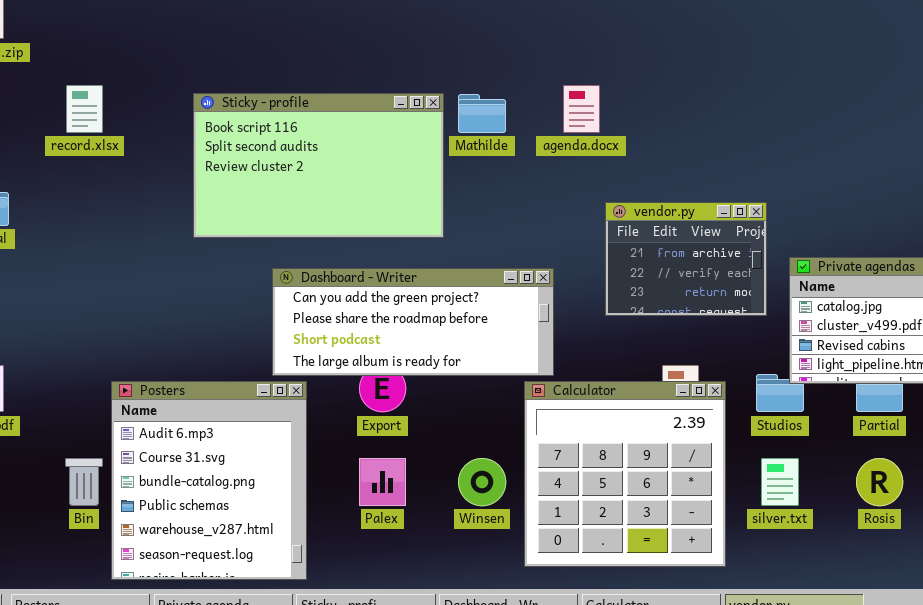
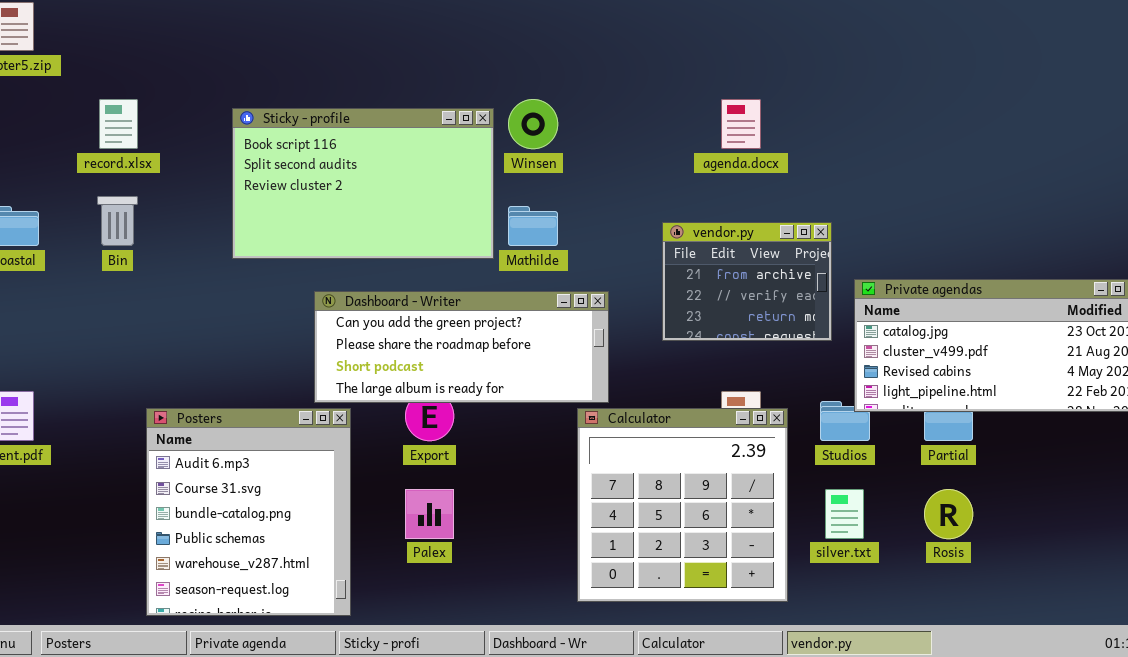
agenda.docx: [563,85,600,133] -> [721,99,761,149], moved
Mathilde: [458,94,506,133] -> [508,206,558,246], moved
Bin: [65,458,103,506] -> [97,196,138,246], moved
Winsen: [458,458,506,506] -> [508,99,558,149], moved

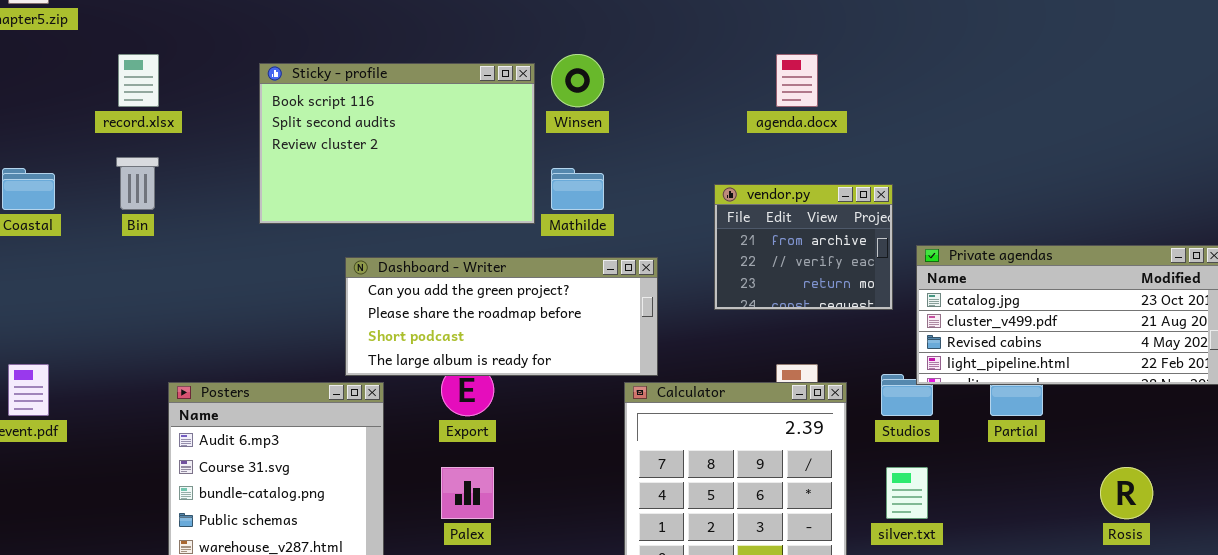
Rosis: [924,489,973,539] -> [1100,467,1153,519], moved

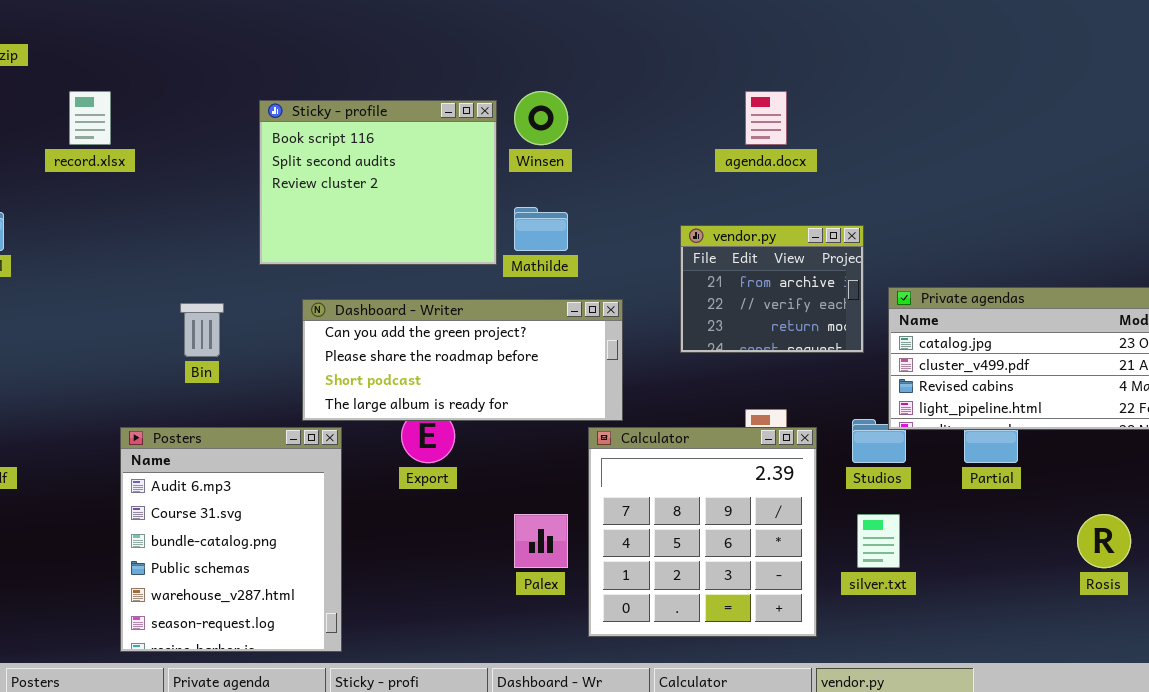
Sticky - profile: [259,63,535,224] -> [259,100,497,265], resized
Bin: [116,157,159,210] -> [180,303,224,357], moved
Palex: [441,467,494,519] -> [514,514,568,568], moved

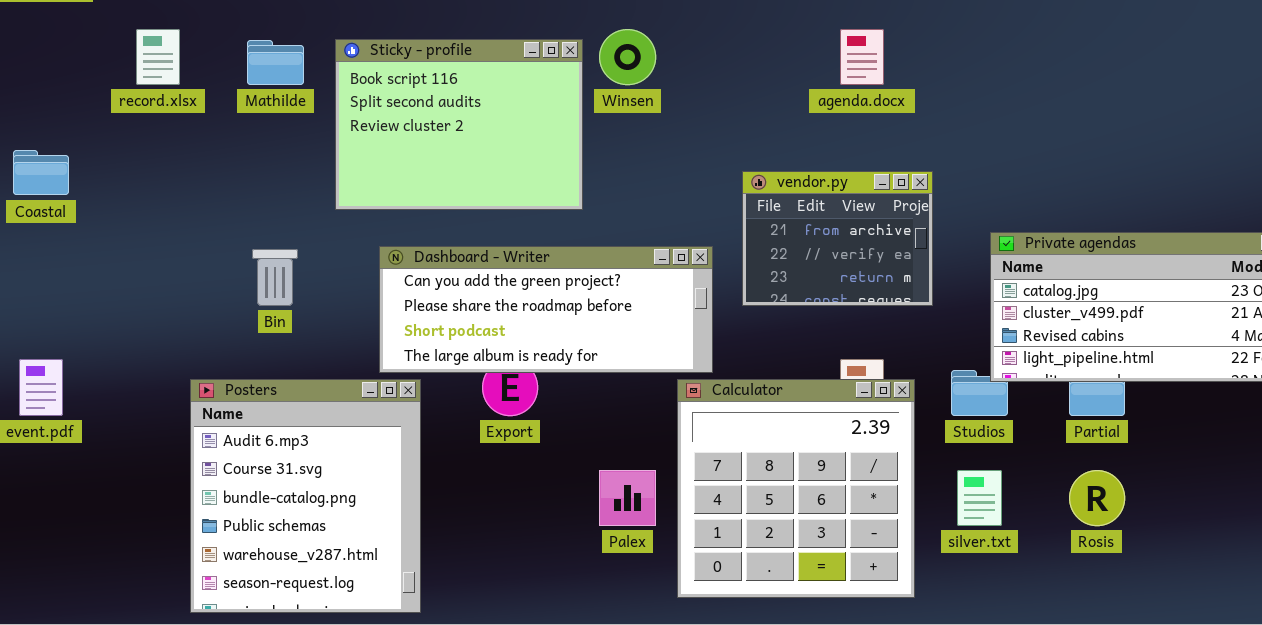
Mathilde: [514,207,568,251] -> [247,40,304,85], moved
vendor.py: [680,225,864,353] -> [742,171,933,306], moved
Rosis: [1077,514,1131,568] -> [1069,470,1125,526], moved

